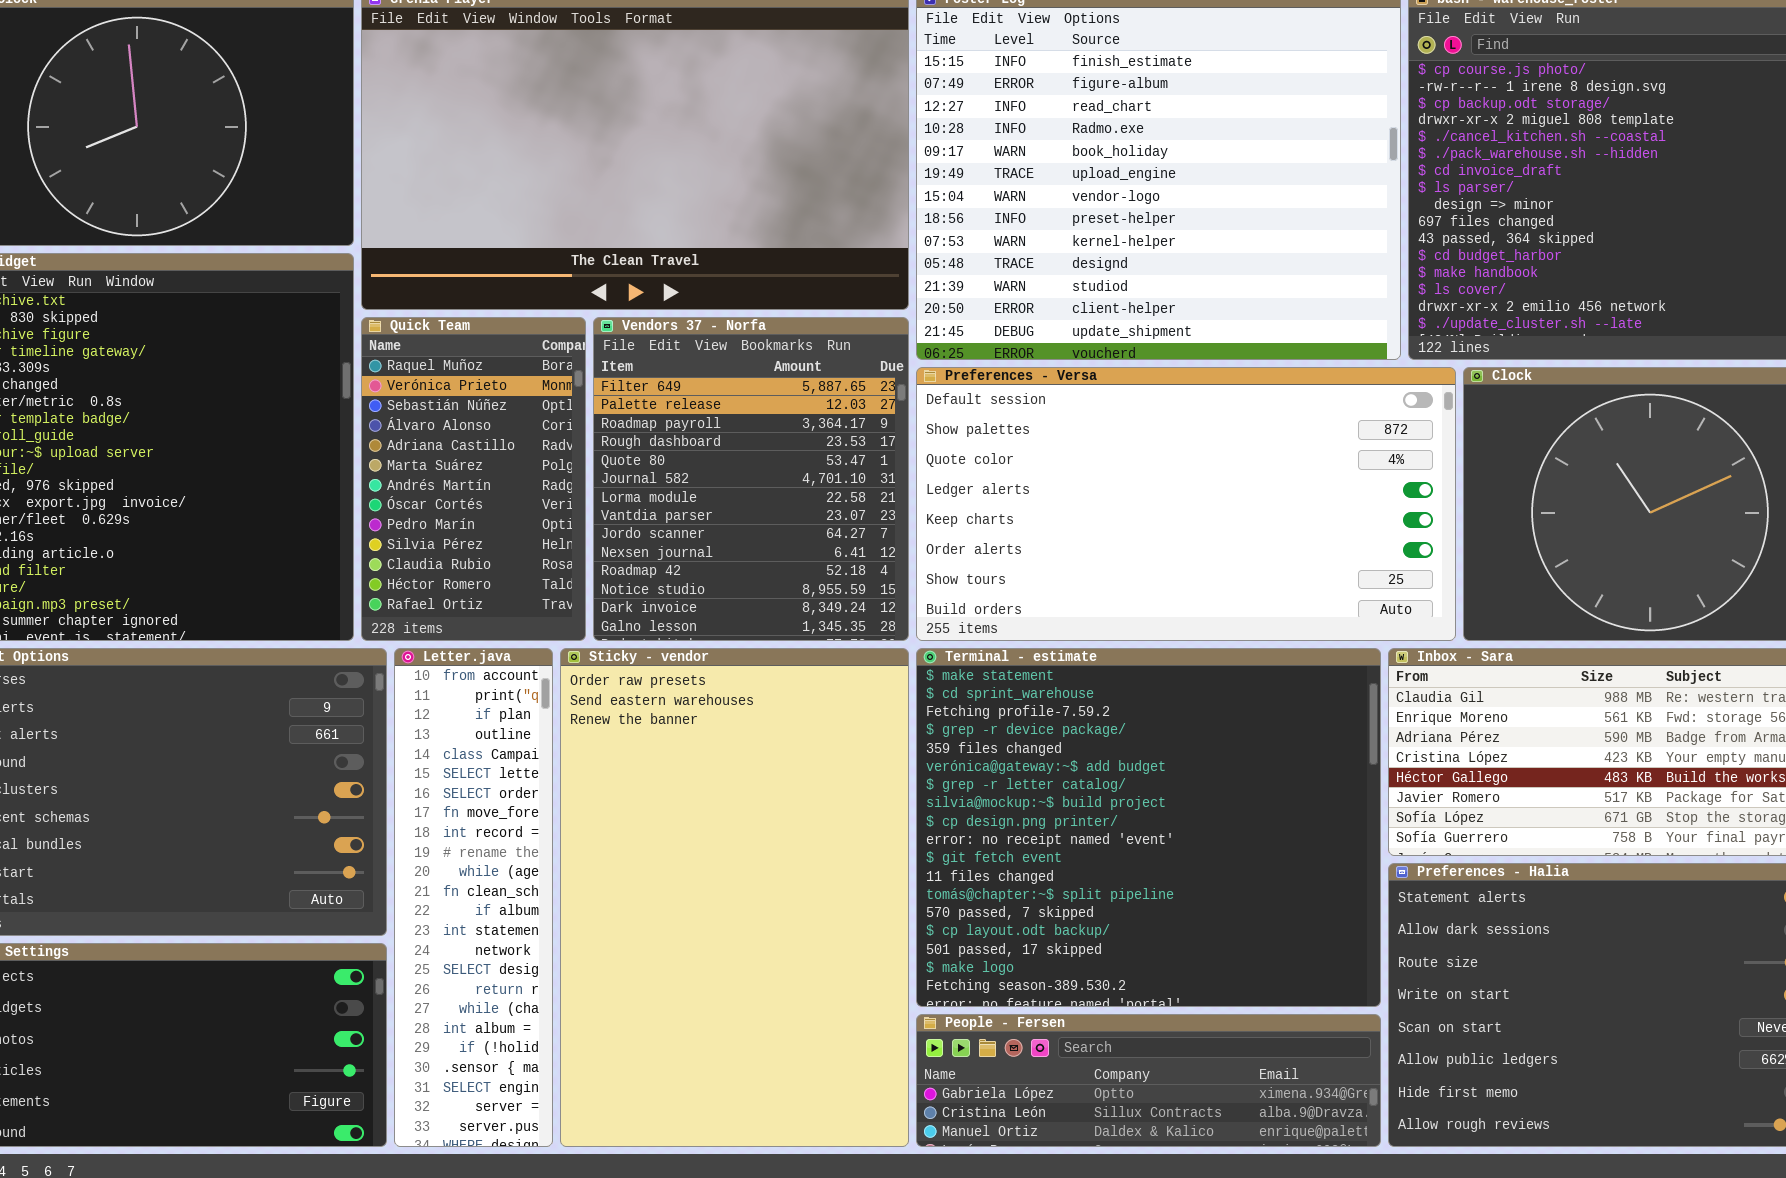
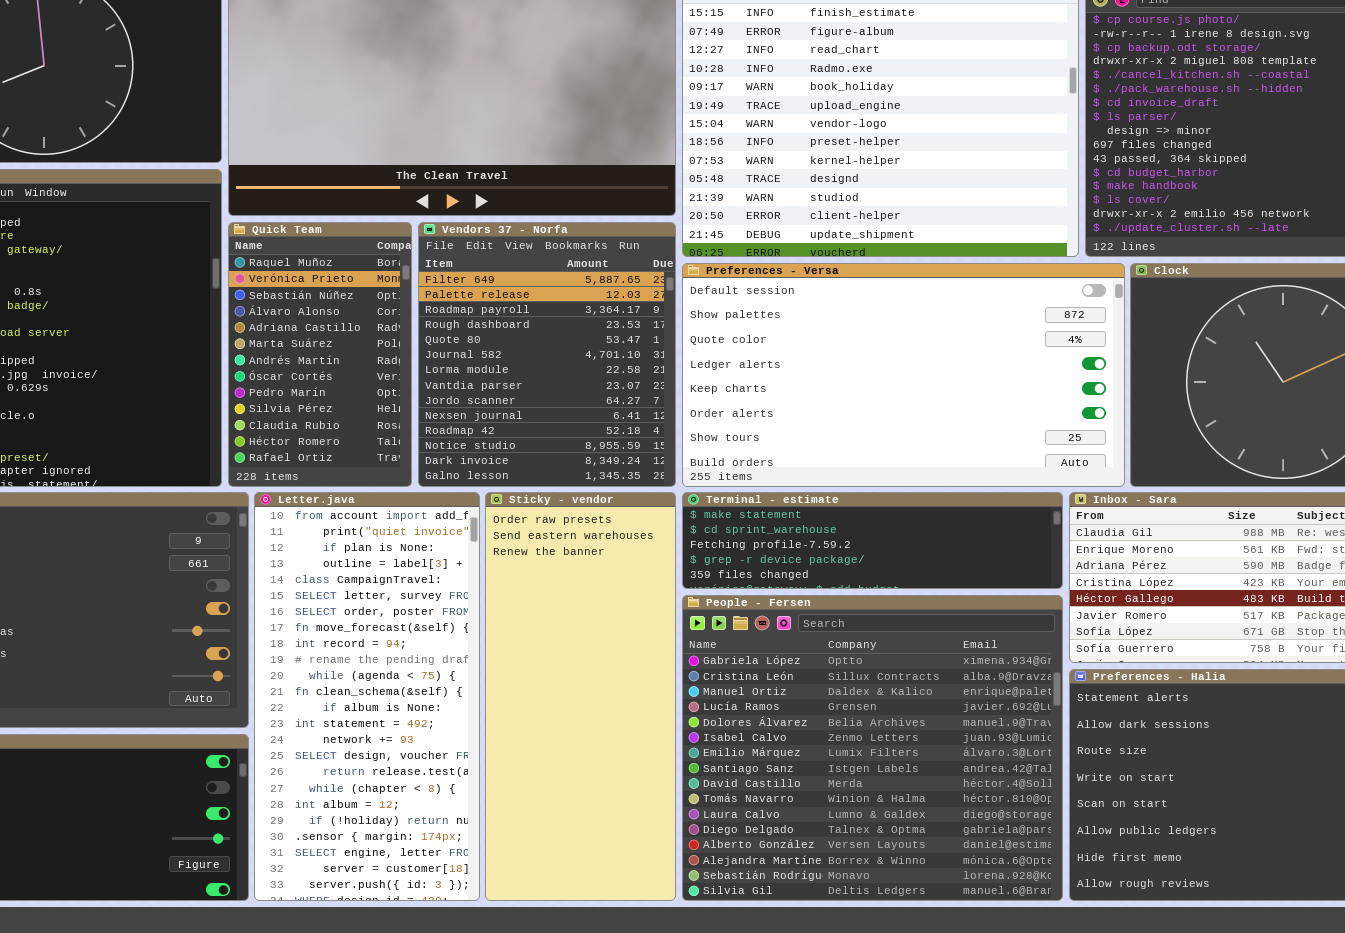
Letter.java: [394,648,553,1147] -> [254,492,480,901], resized
Sticky - vendor: [560,648,909,1147] -> [485,492,676,901], resized
Terminal - estimate: [916,648,1381,1007] -> [682,492,1063,589], resized
People - Fersen: [916,1014,1381,1147] -> [682,595,1063,901], resized

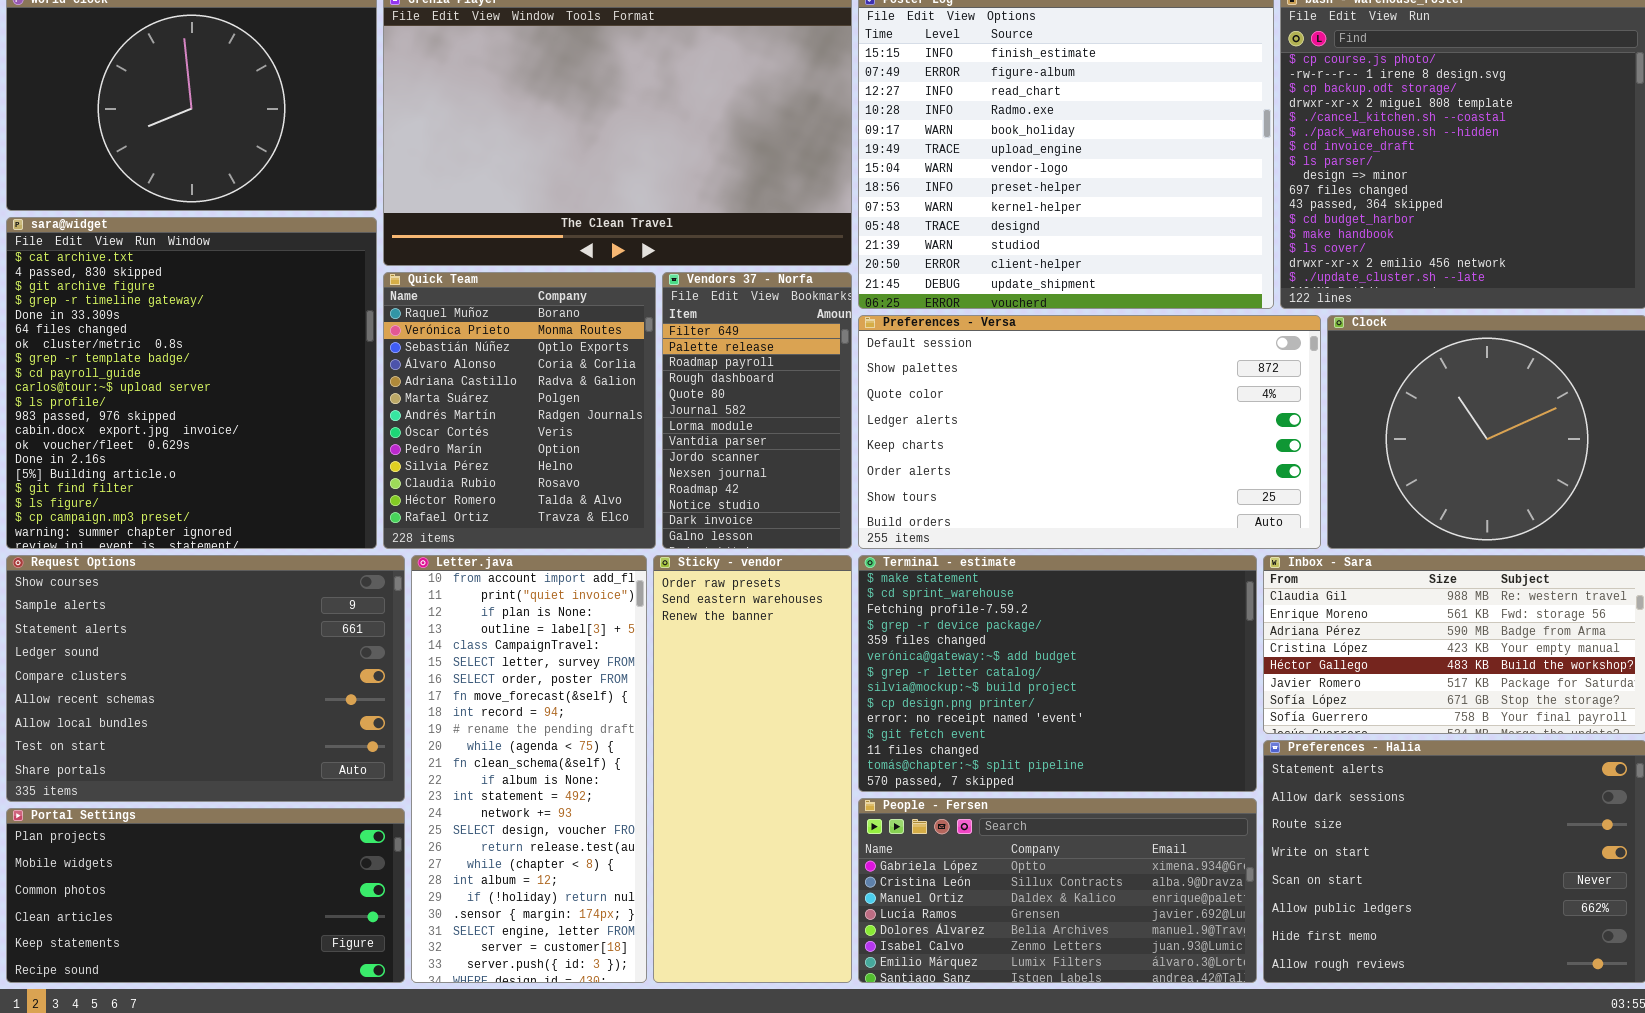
Quick Team: [228,222,412,487] -> [383,272,656,549], resized
Vendors 37 - Norfa: [418,222,676,487] -> [662,272,852,549], resized
Terminal - estimate: [682,492,1063,589] -> [858,555,1257,792], resized
People - Fersen: [682,595,1063,901] -> [858,798,1257,983], resized

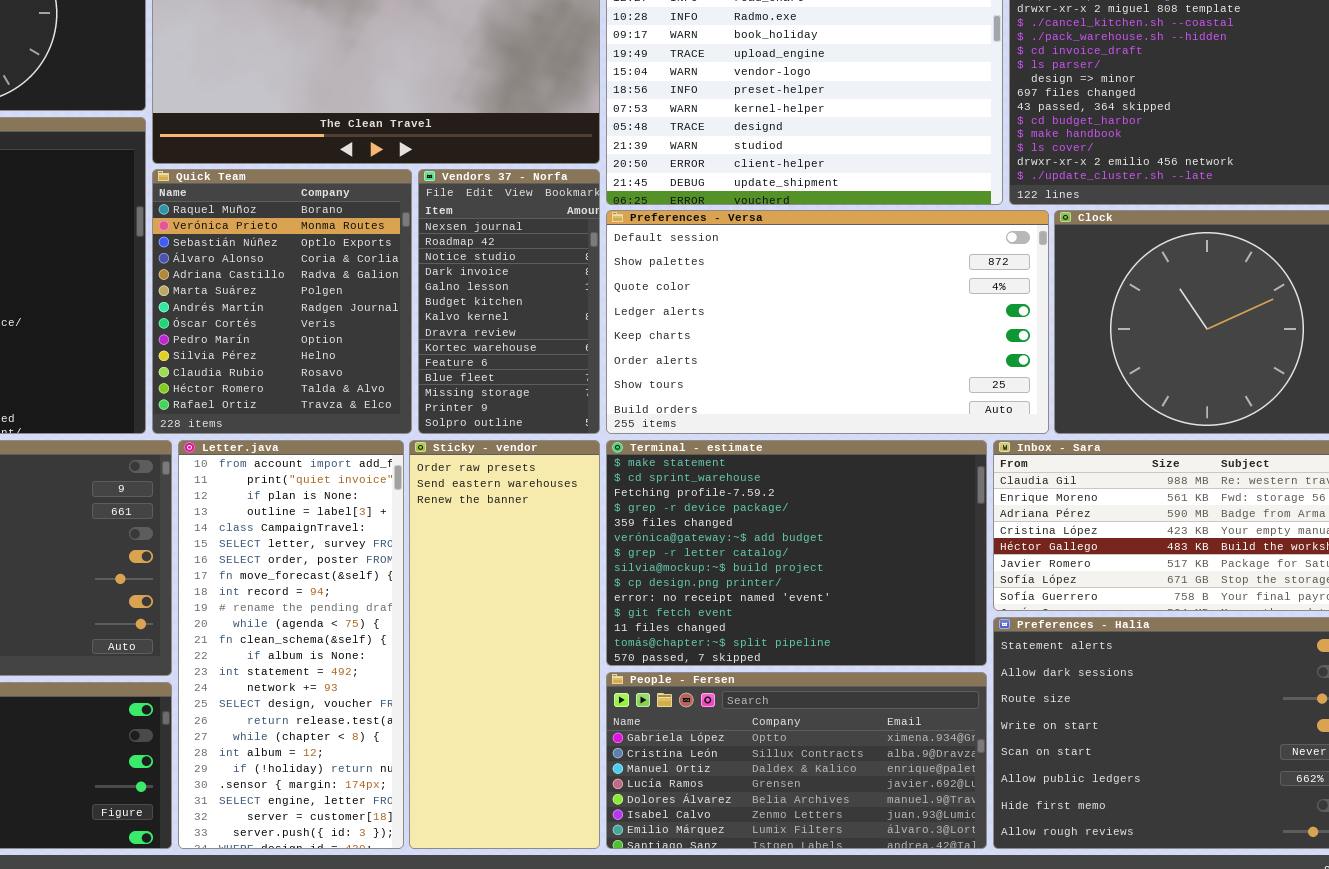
Vendors 37 - Norfa: [662,272,852,549] -> [418,169,600,434], scrolled down 9 rows

